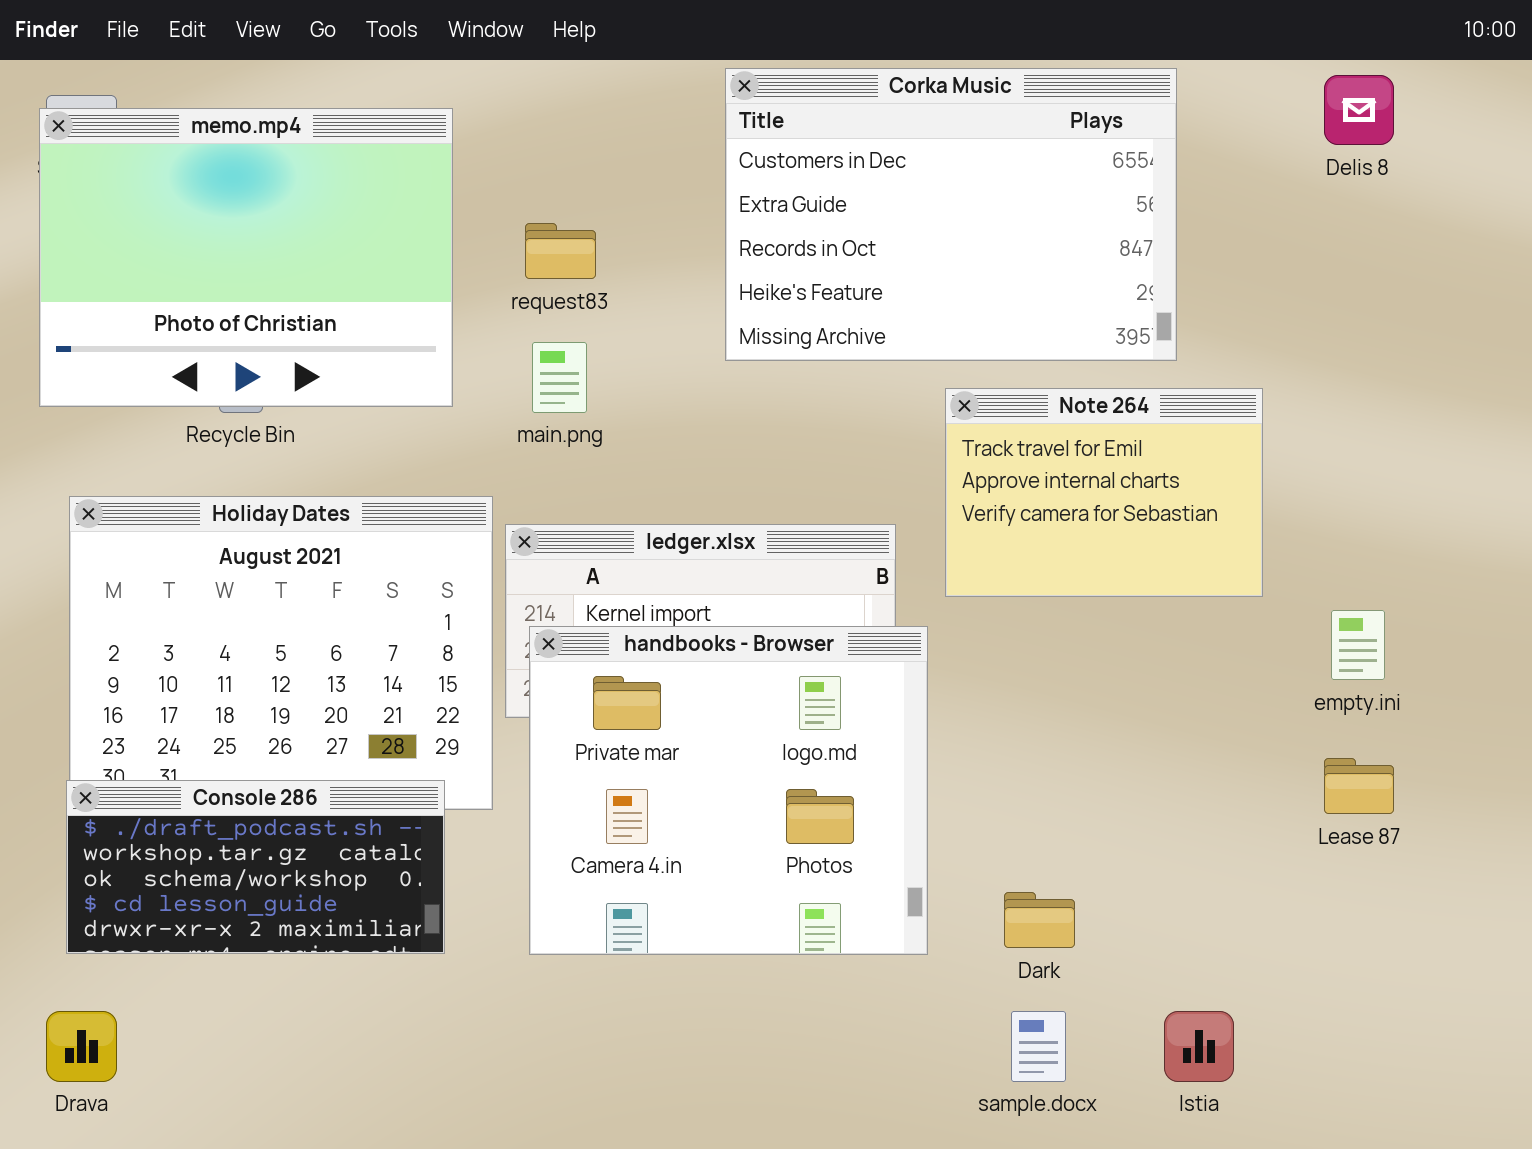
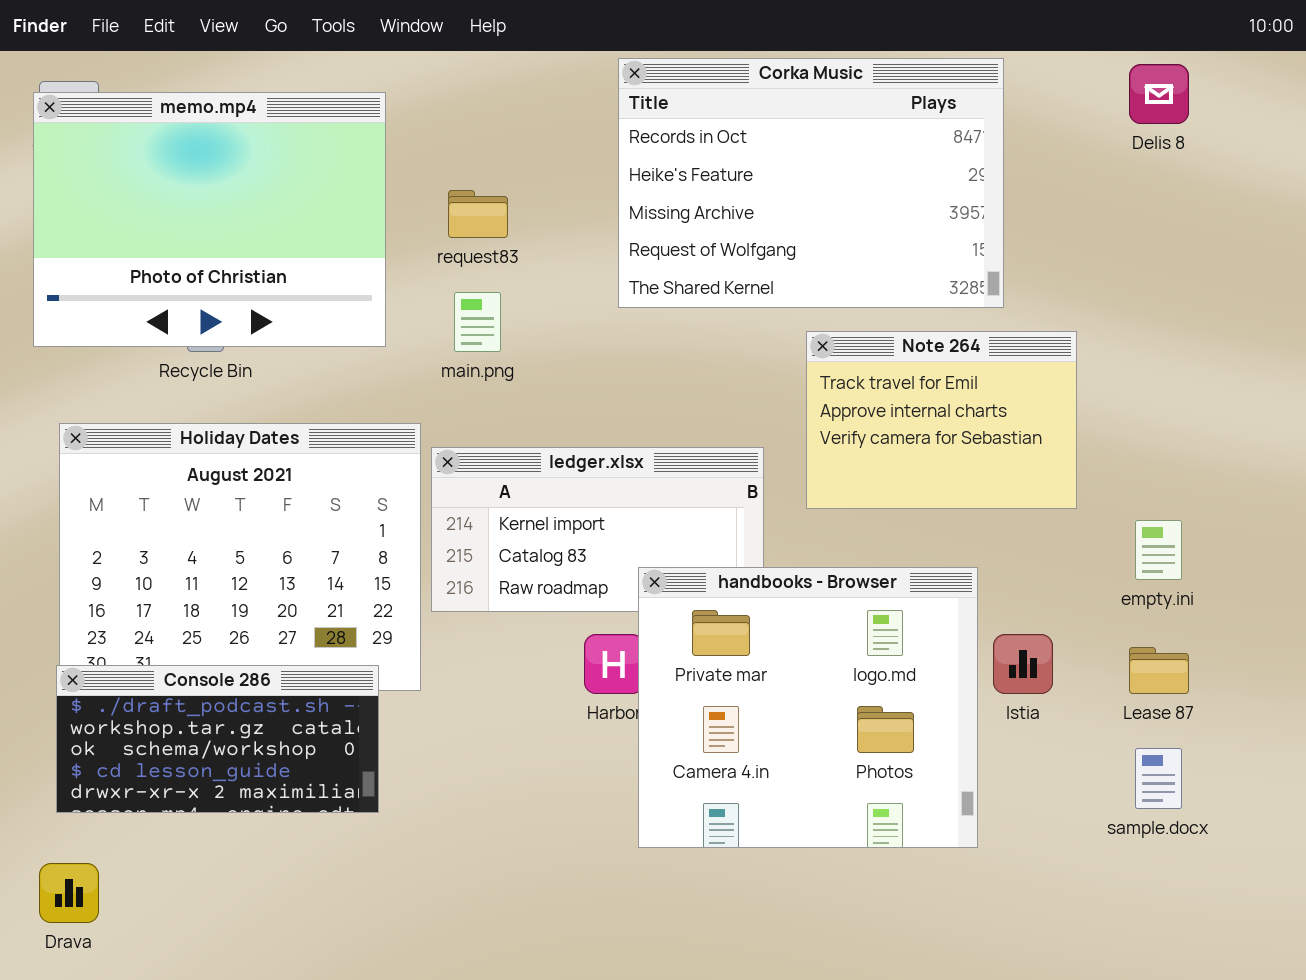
Corka Music: [725,68,1177,361] -> [618,58,1004,308], scrolled down 2 rows
handbooks - Browser: [529,626,928,955] -> [638,567,978,848], moved
sample.docx: [1011,1011,1066,1082] -> [1135,748,1182,809], moved
Istia: [1164,1011,1234,1082] -> [993,634,1053,694], moved

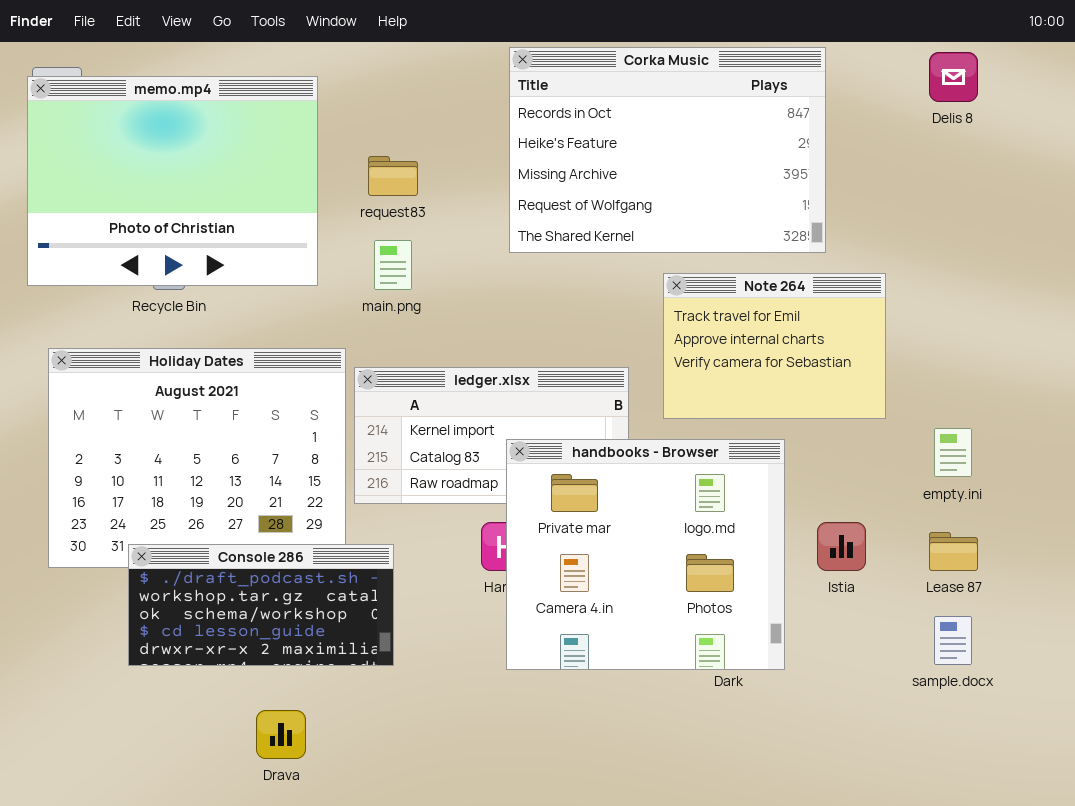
handbooks - Browser: [638,567,978,848] -> [506,439,785,670], moved
Console 286: [56,665,379,813] -> [128,544,394,666], moved
Drava: [39,863,99,923] -> [256,710,306,759], moved

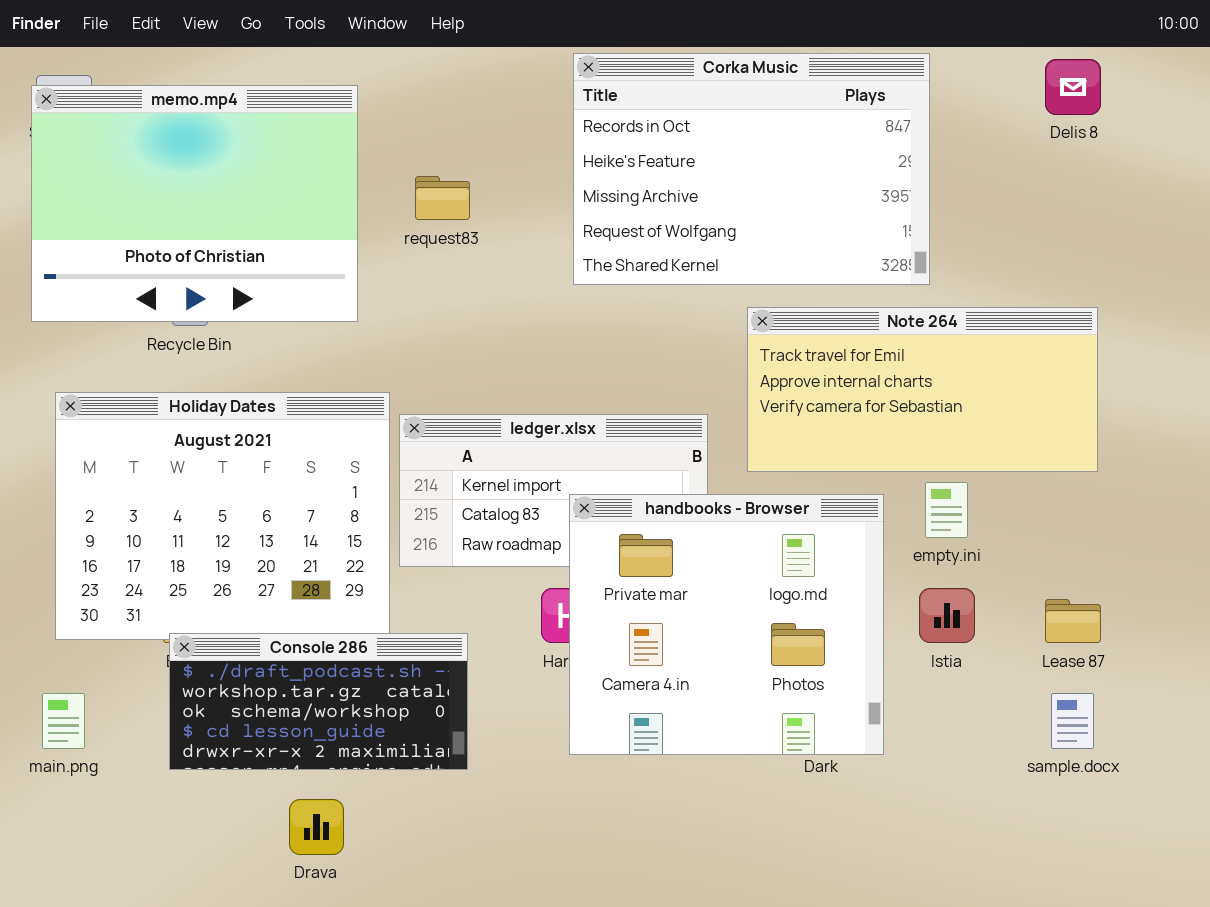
main.png: [374,240,412,290] -> [42,693,85,749], moved
Note 264: [663,273,886,419] -> [747,307,1098,472], resized
empty.ini: [934,428,972,477] -> [925,482,968,538], moved
Console 286: [128,544,394,666] -> [169,633,468,770], moved

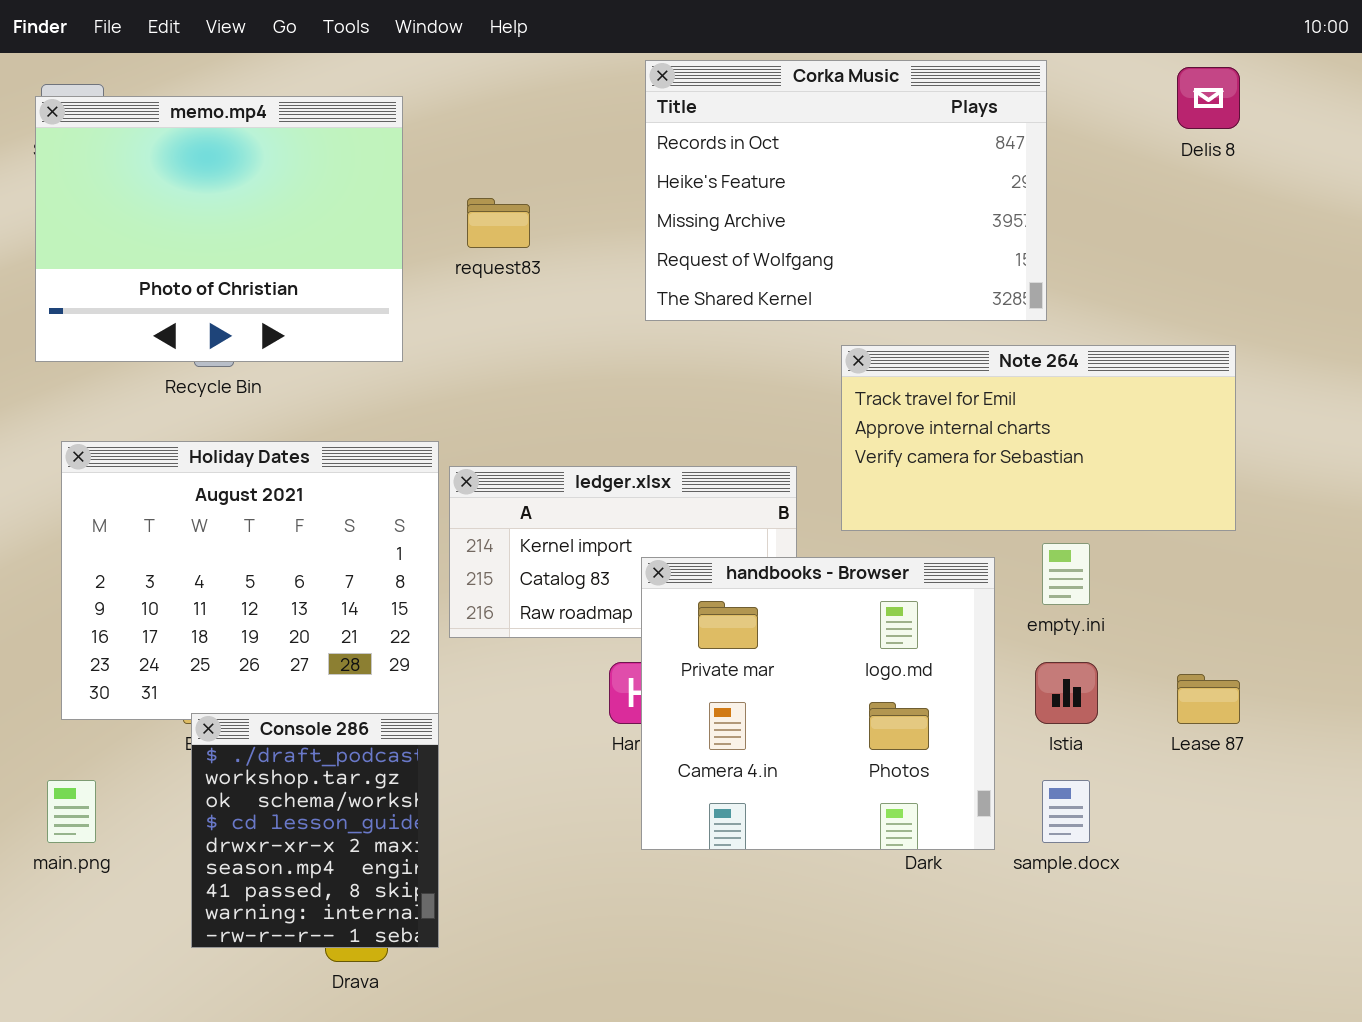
Console 286: [169,633,468,770] -> [191,713,439,948], resized
sample.docx: [1051,693,1094,749] -> [1042,780,1090,843], moved

